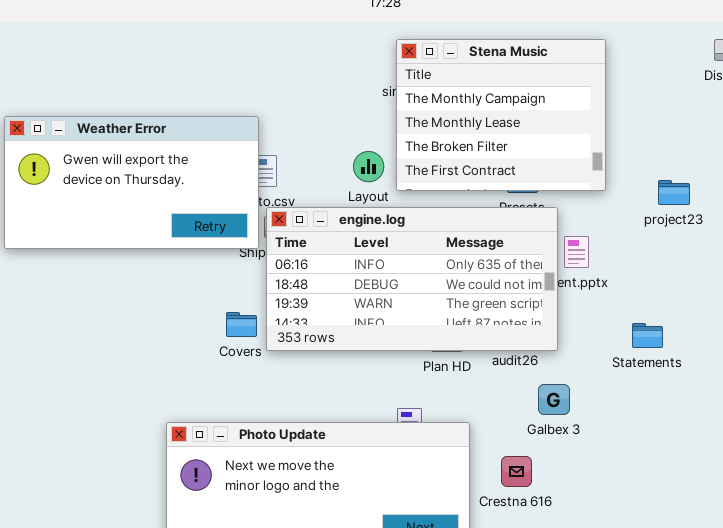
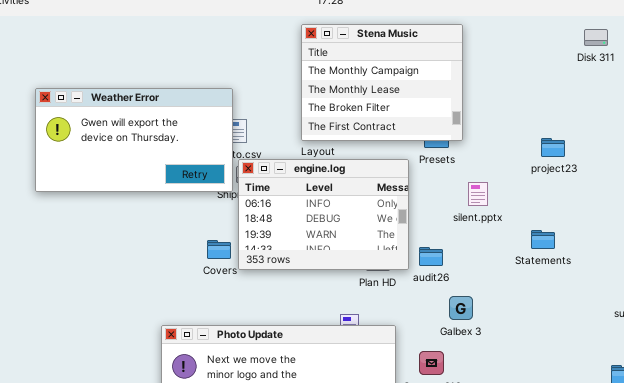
Stena Music: [396,39,606,191] -> [301,24,463,141], moved
engine.log: [266,207,558,351] -> [238,159,409,270], resized
Statements: [632,323,663,348] -> [531,230,555,249], moved

